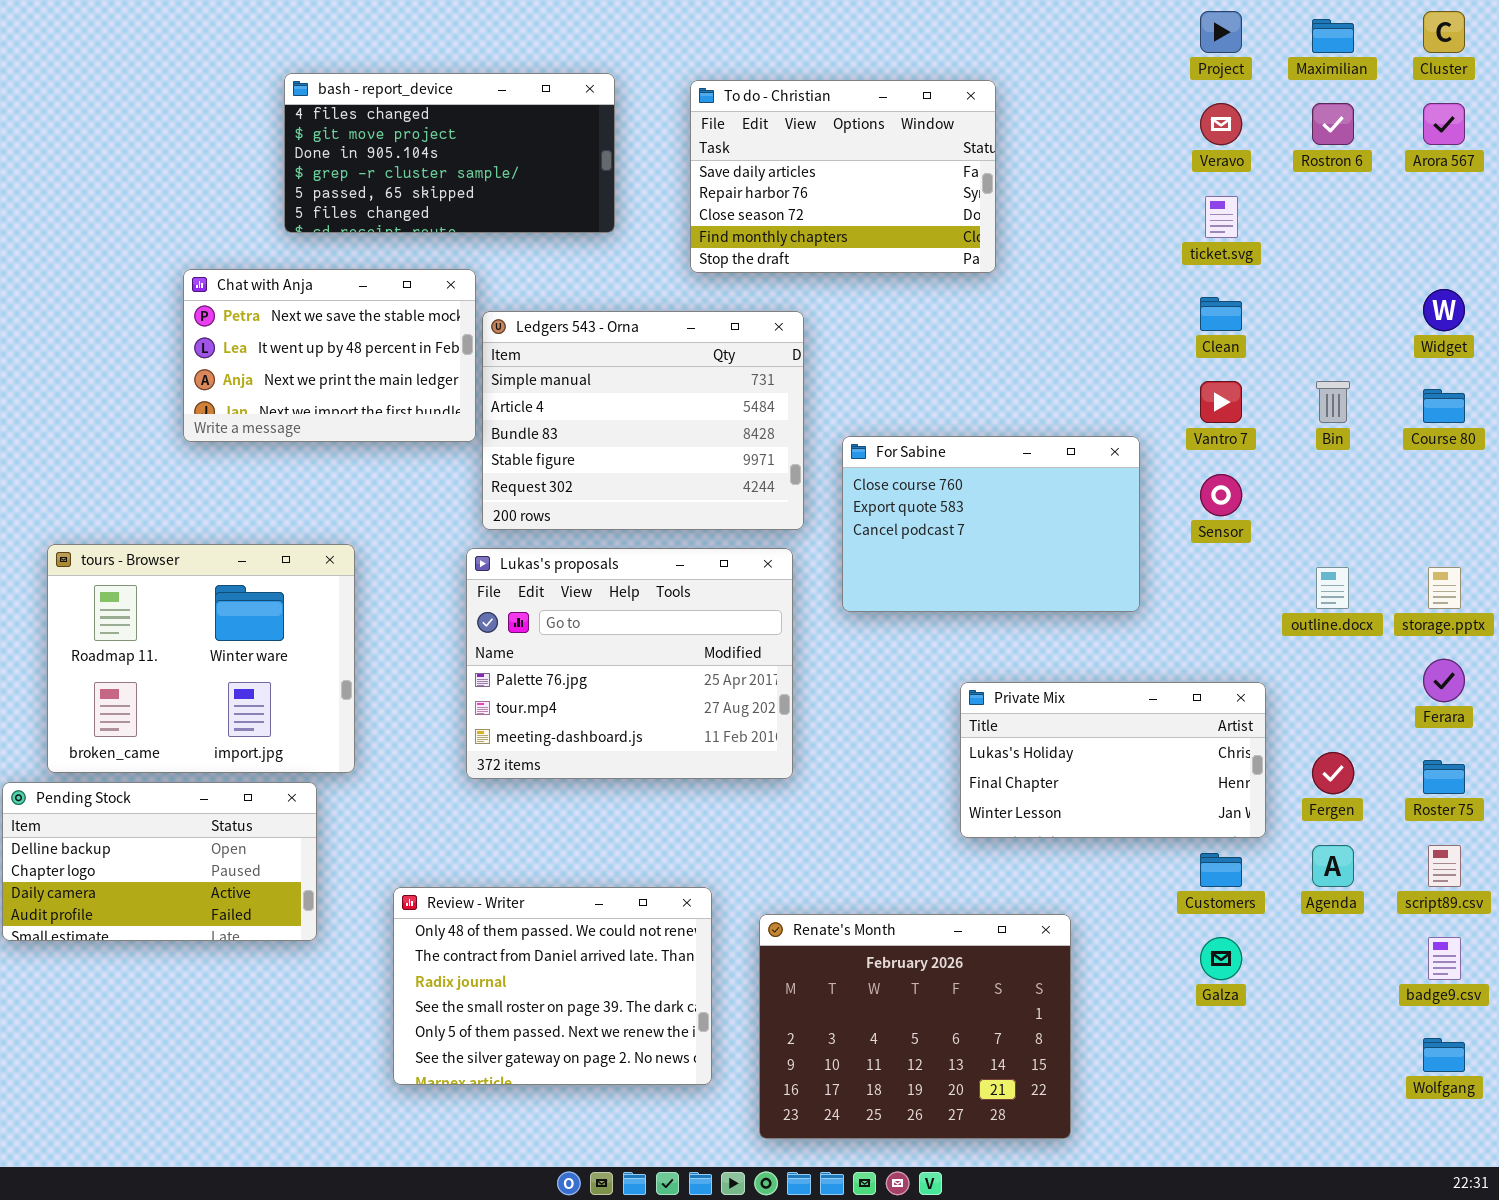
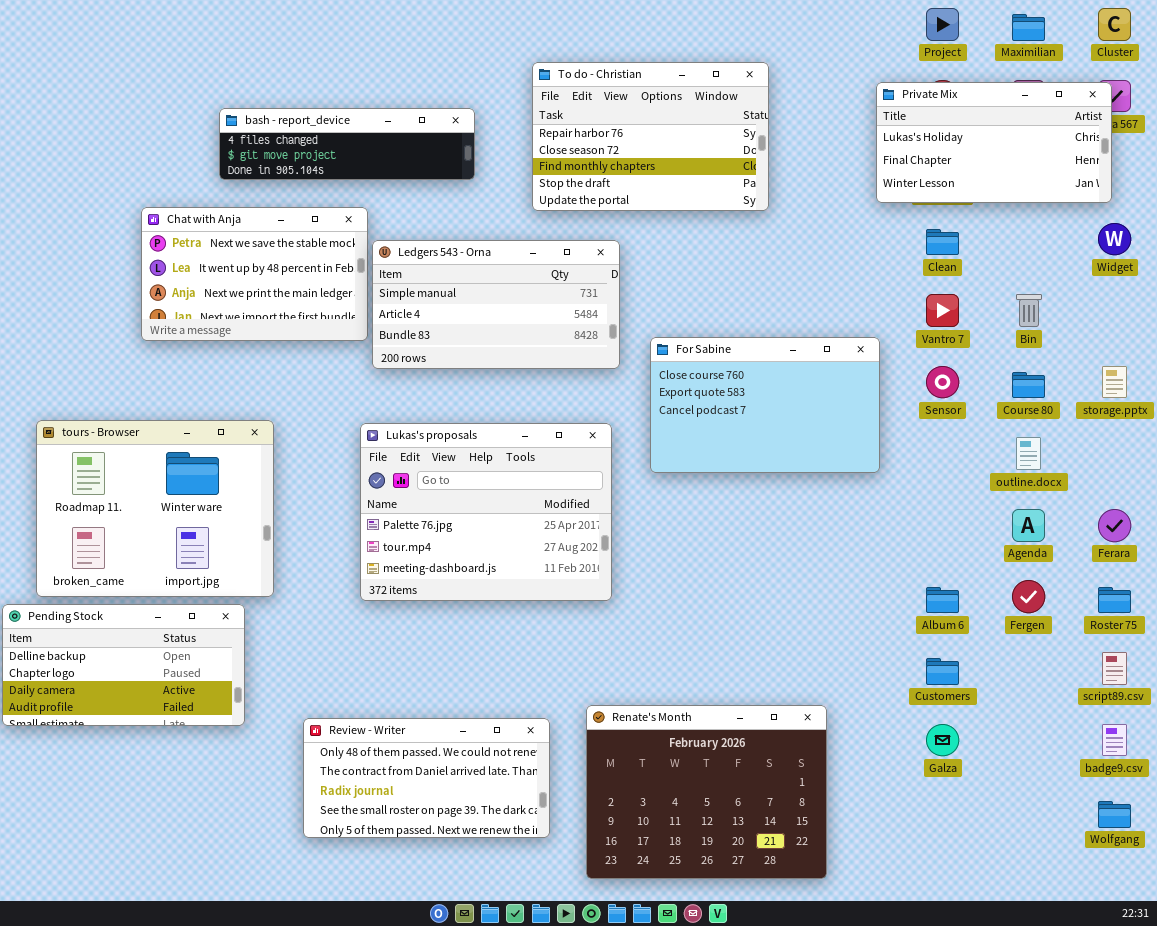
bash - report_device: [284,73,615,233] -> [219,108,475,180], resized
To do - Christian: [690,80,996,273] -> [532,62,769,211], scrolled down 1 row
Ledgers 543 - Orna: [482,311,804,530] -> [372,240,620,369], resized
Course 80: [1423,389,1465,423] -> [1012,372,1045,398], moved
storage.pptx: [1428,567,1461,609] -> [1102,366,1127,398], moved
Private Mix: [960,682,1266,838] -> [876,82,1112,203], moved
Agenda: [1312,845,1354,887] -> [1012,509,1045,542], moved
Review - Writer: [393,887,712,1085] -> [303,718,550,838], resized

